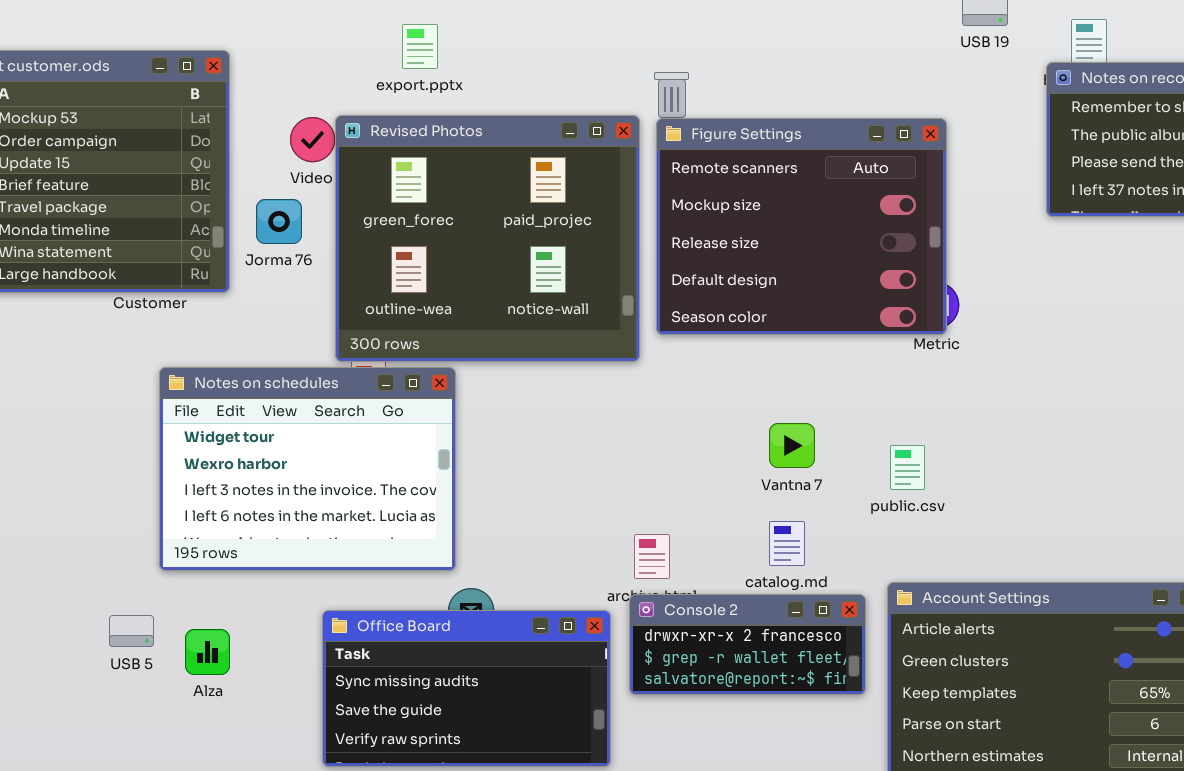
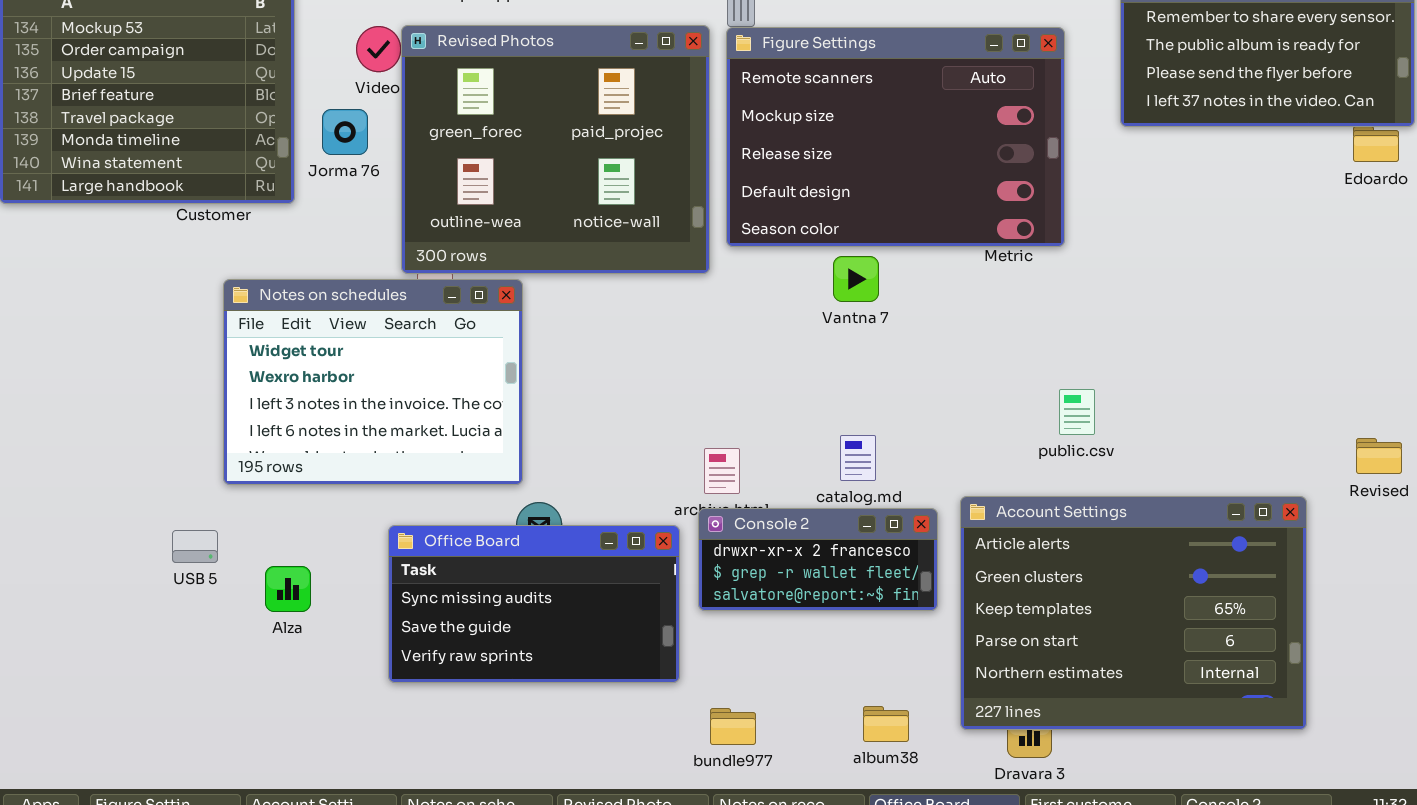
Figure Settings: [656,118,947,335] -> [726,27,1065,247], resized
Vantna 7: [769,423,815,468] -> [833,256,879,302], moved
public.csv: [890,445,925,490] -> [1059,389,1095,435], moved
Alza: [185,629,230,675] -> [265,566,311,612], moved

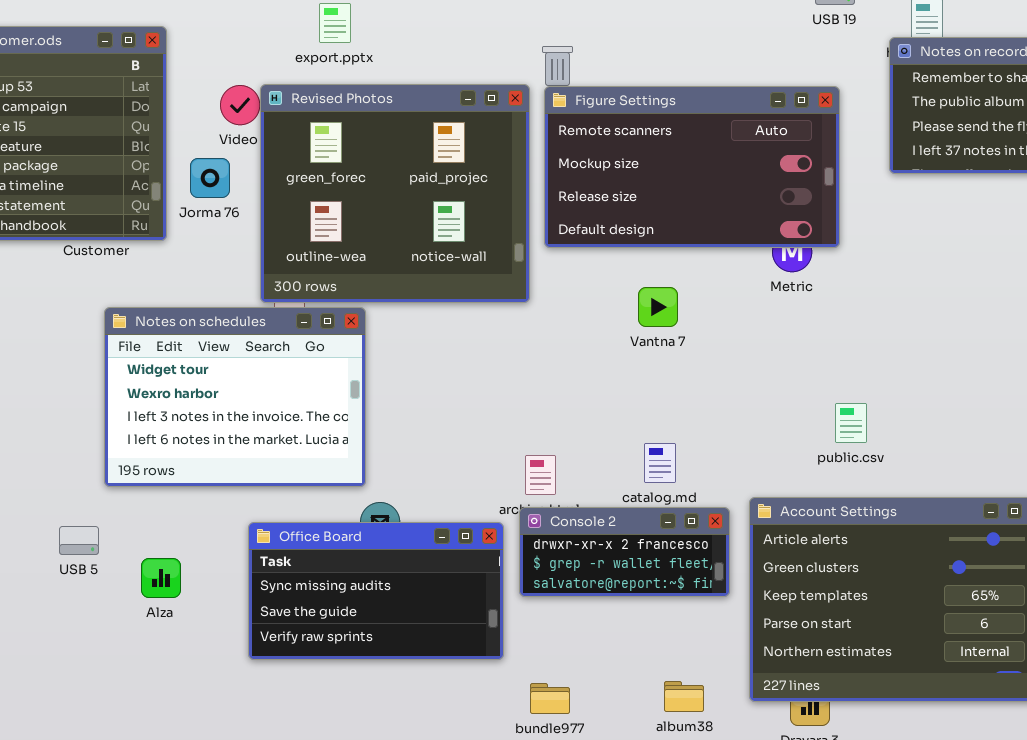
Figure Settings: [726,27,1065,247] -> [544,86,840,248], resized

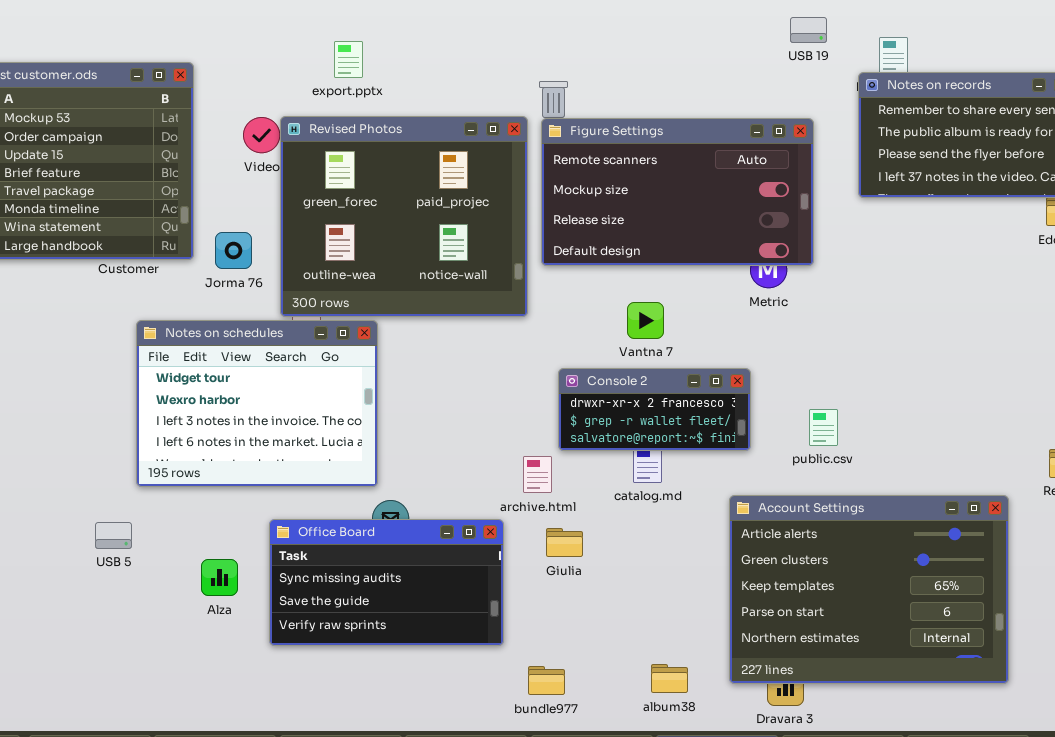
Jorma 76: [190,158,230,198] -> [215,232,252,269], moved
Console 2: [519,507,730,597] -> [558,368,751,451], moved
Alza: [141,558,181,598] -> [201,559,238,596], moved

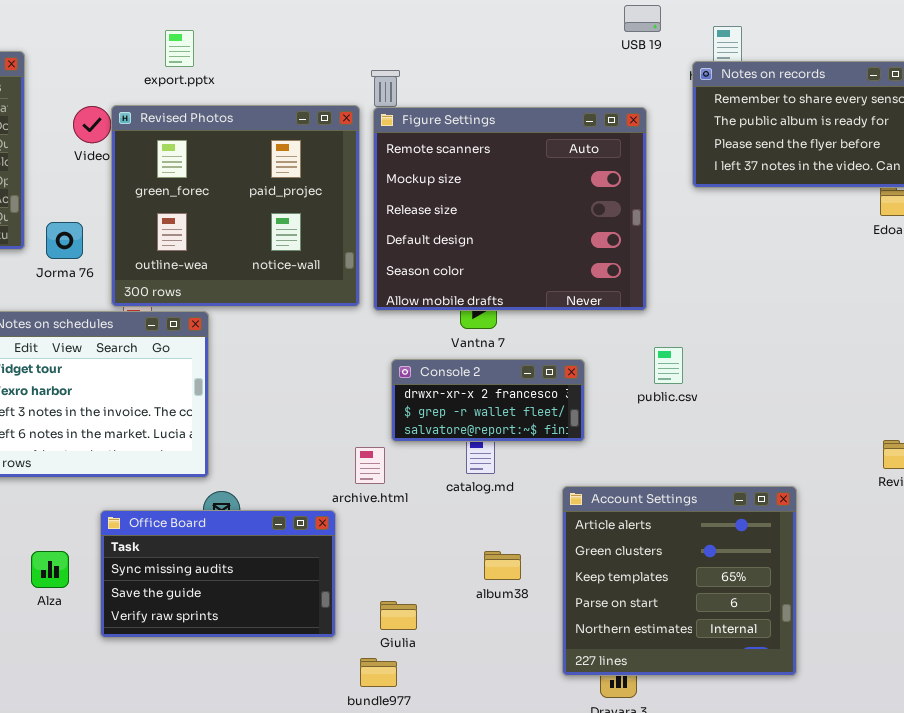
Figure Settings: [541,118,814,266] -> [373,107,647,311], resized
public.csv: [809,409,838,446] -> [654,347,683,384], moved
Account Settings: [729,495,1009,684] -> [562,486,797,676], resized
Giulia: [546,528,583,557] -> [380,601,417,630], moved
album38: [651,664,688,693] -> [484,551,521,580], moved

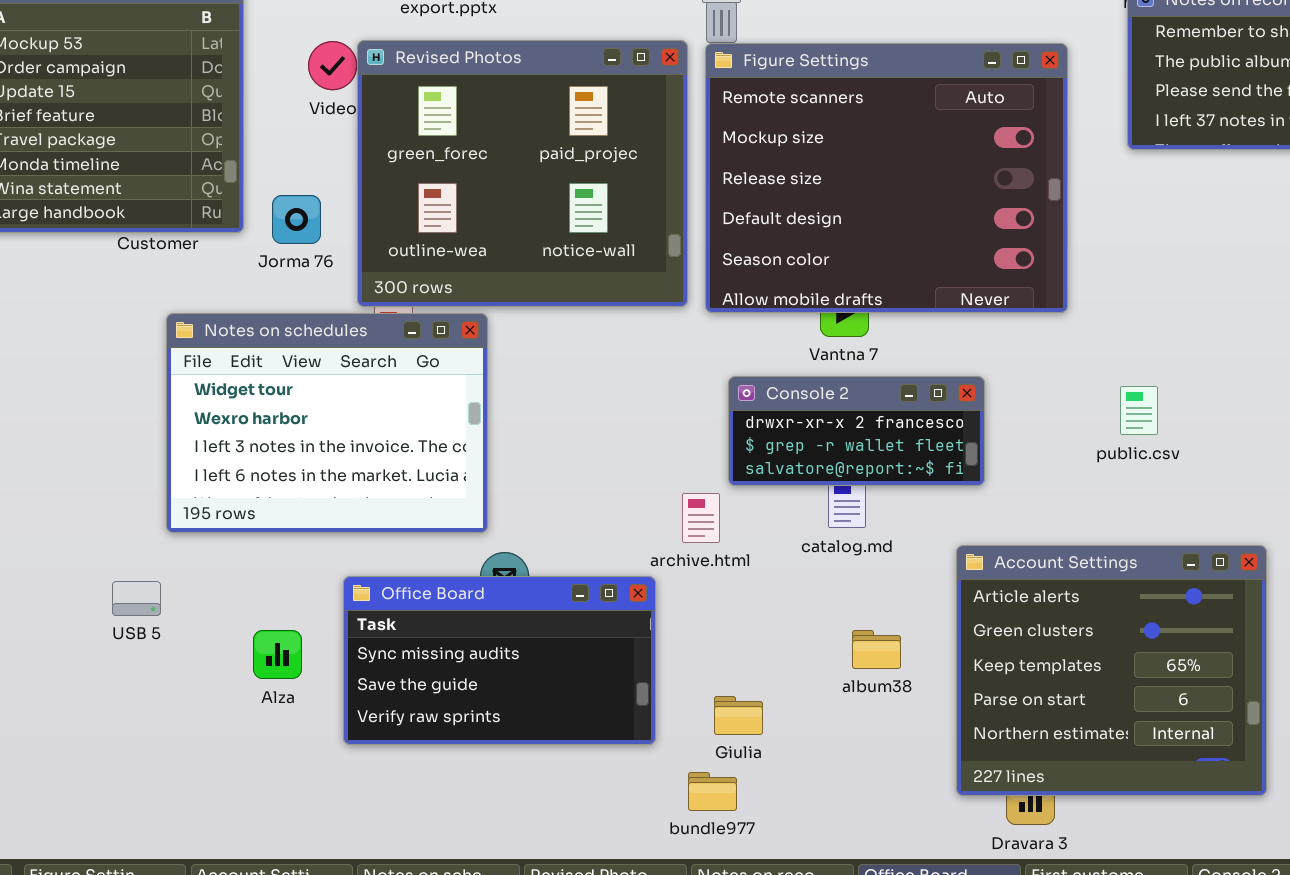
public.csv: [654,347,683,384] -> [1120,386,1158,435], moved

